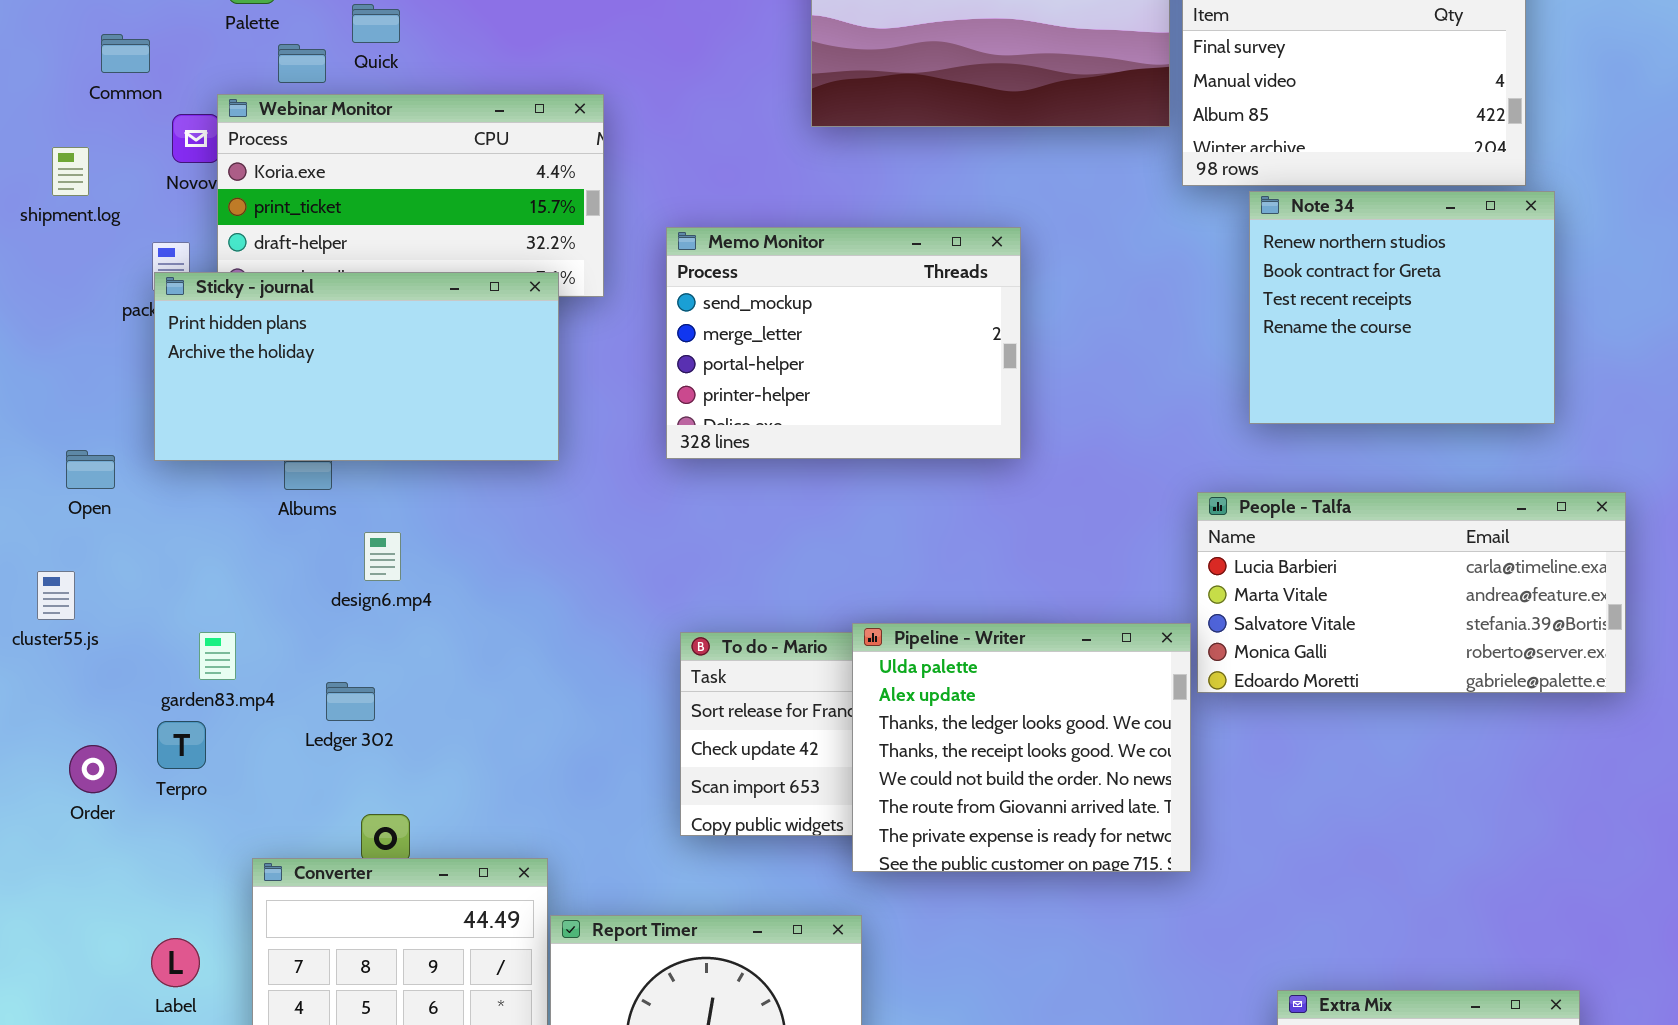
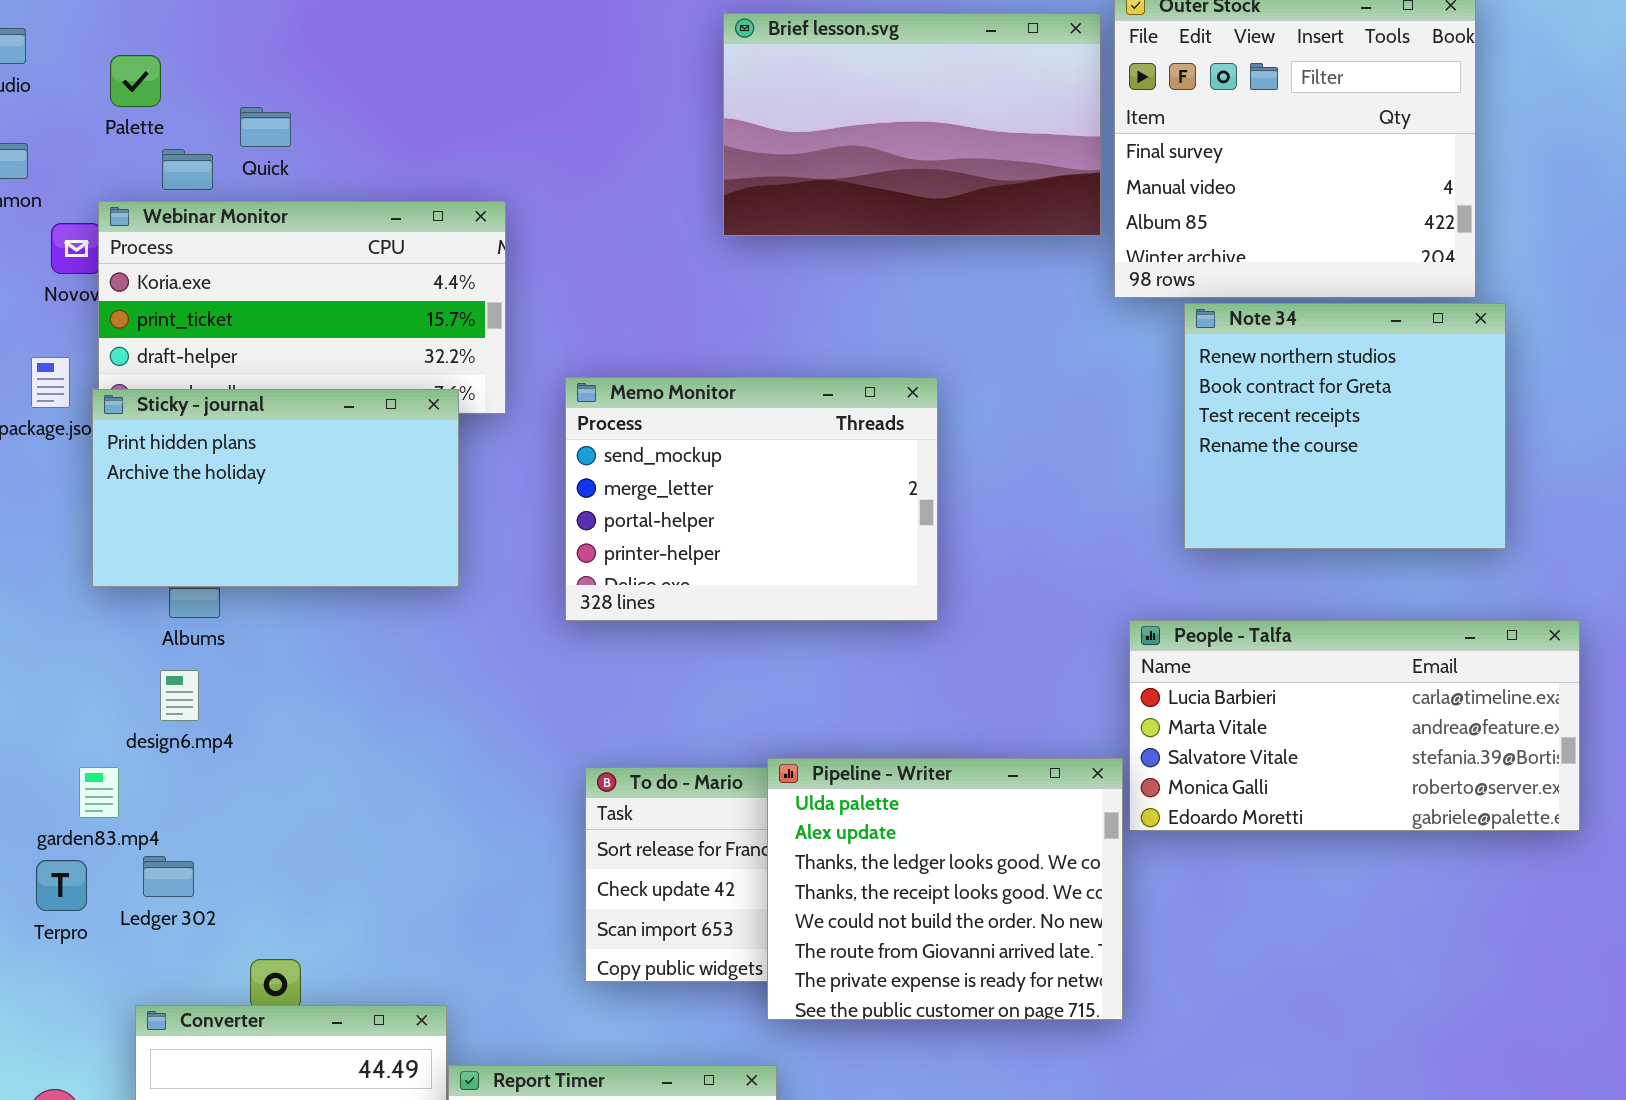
Memo Monitor: [666,227,1021,459] -> [565,377,938,621], moved
Sticky - journal: [154,272,559,461] -> [92,389,459,587], resized
design6.mp4: [364,532,401,581] -> [160,670,199,721], moved
Ledger 302: [326,682,375,721] -> [143,856,194,897], moved

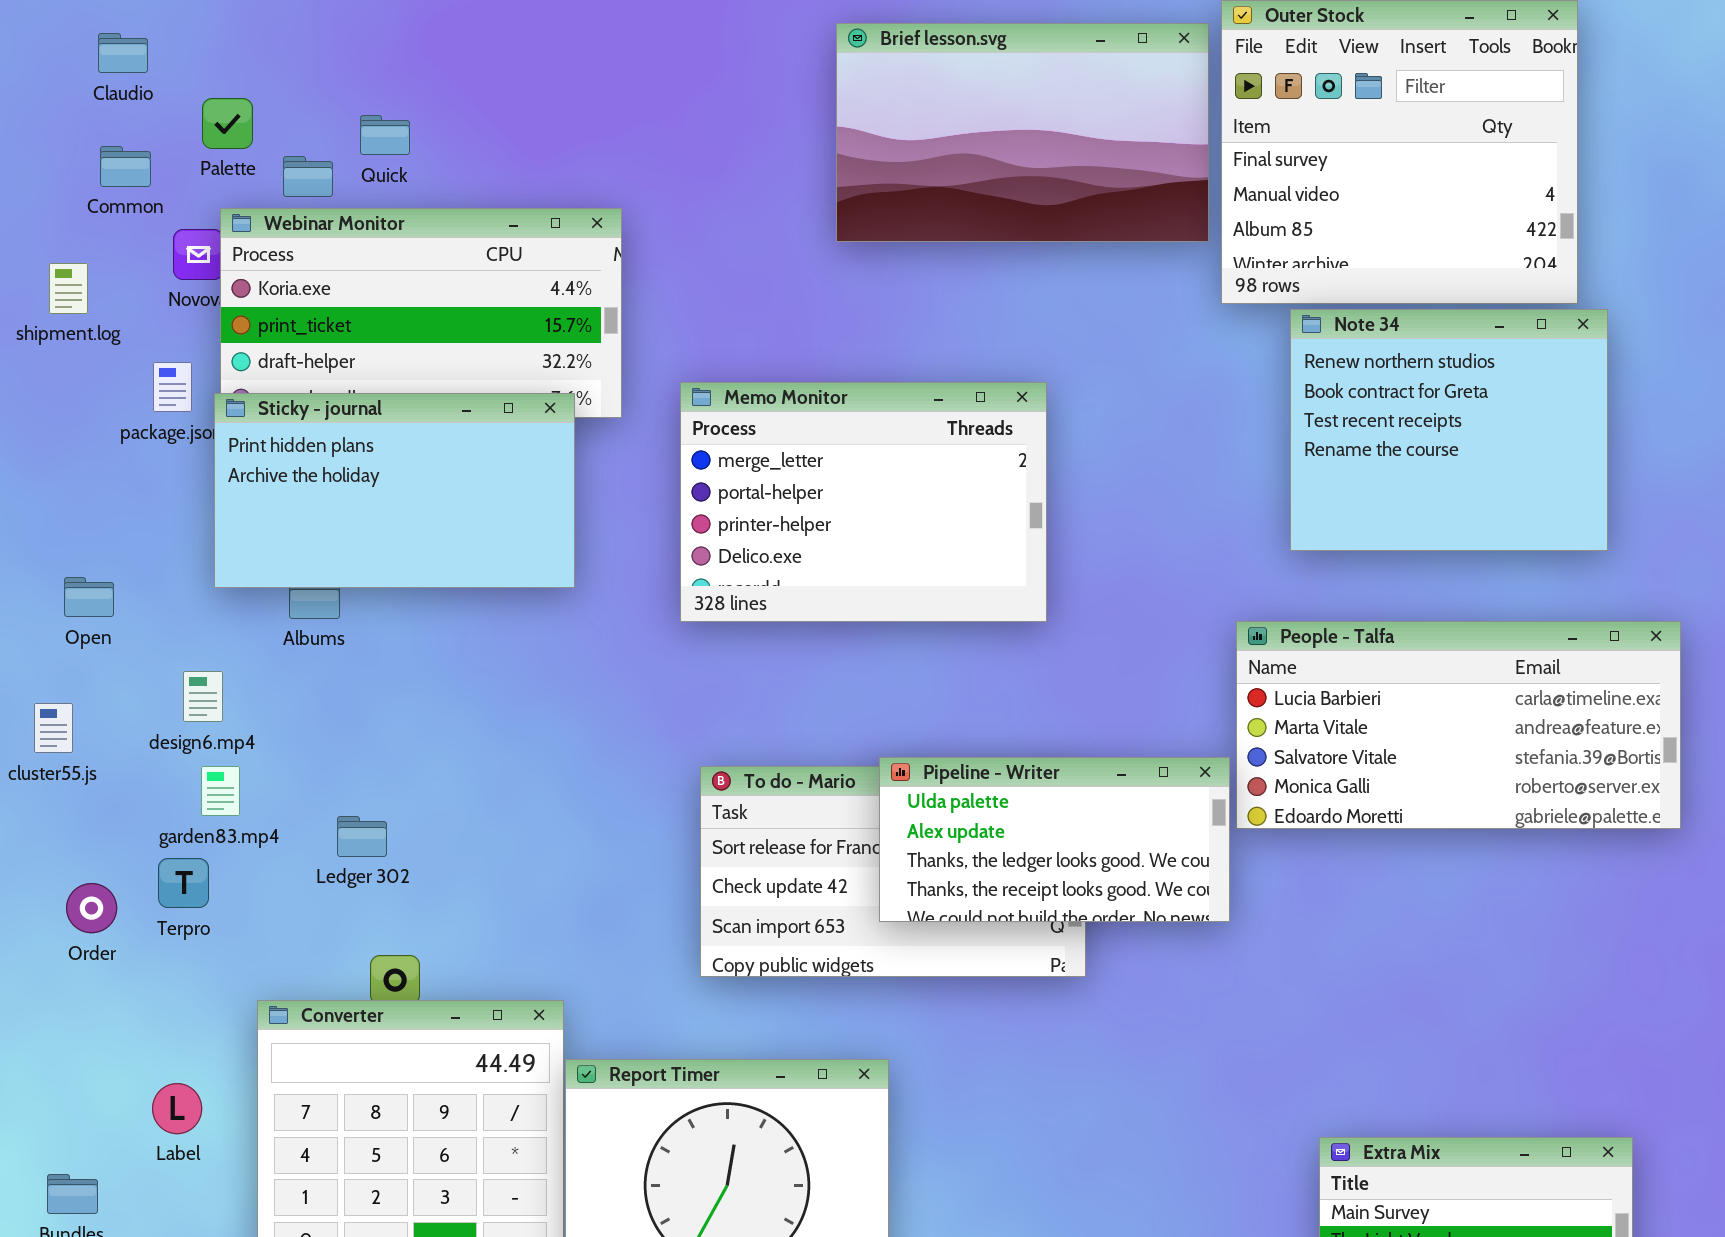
Palette: [110,55,161,107] -> [202,98,253,149], moved
Memo Monitor: [565,377,938,621] -> [680,382,1047,622], scrolled down 1 row
design6.mp4: [160,670,199,721] -> [183,671,223,722], moved
Pipeline - Writer: [767,758,1123,1020] -> [879,757,1230,922], resized
Ledger 302: [143,856,194,897] -> [337,816,387,857], moved

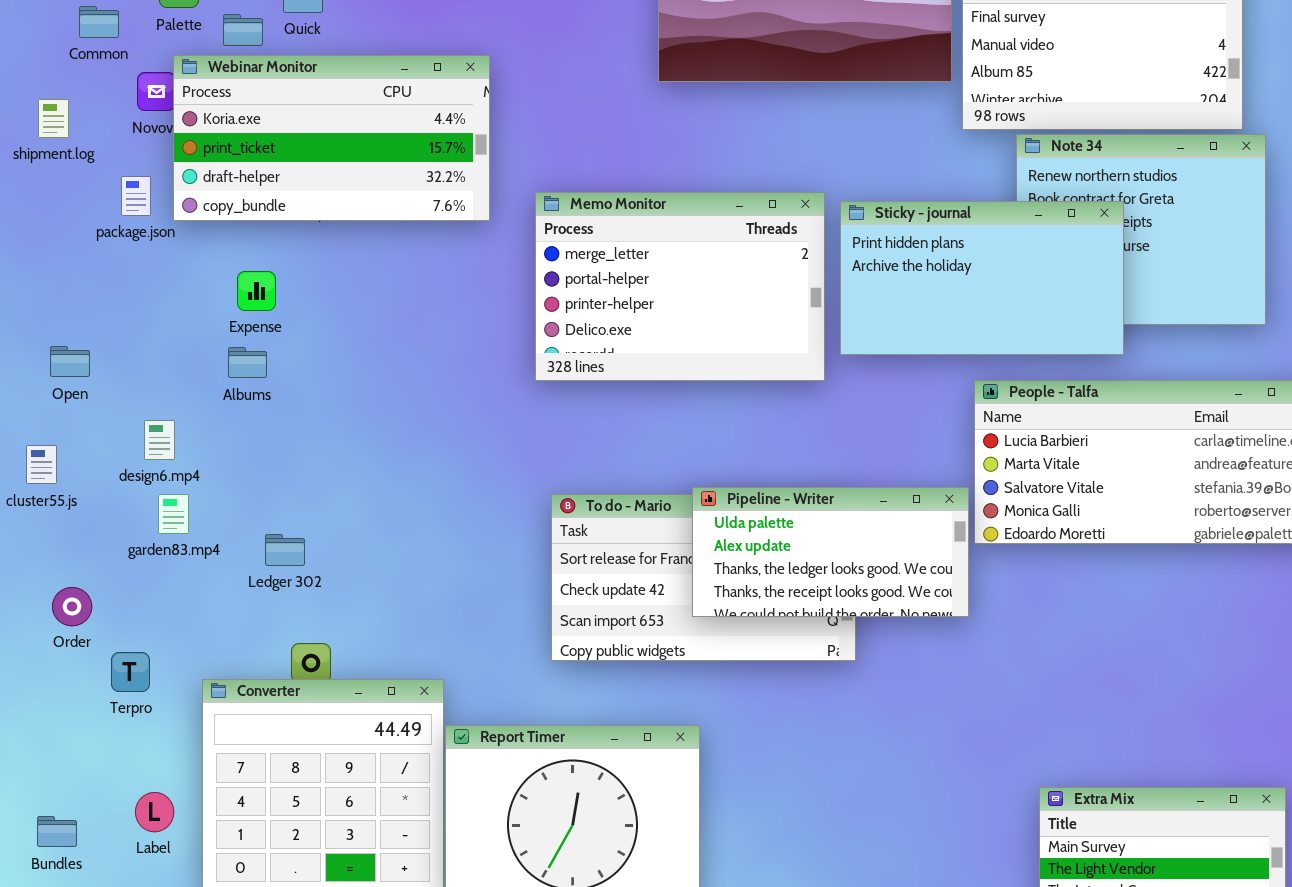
Sticky - journal: [214,393,575,588] -> [840,201,1124,355], moved
Terpro: [158,858,209,908] -> [111,652,150,692], moved
Label: [152,1083,202,1134] -> [135,792,174,832], moved

